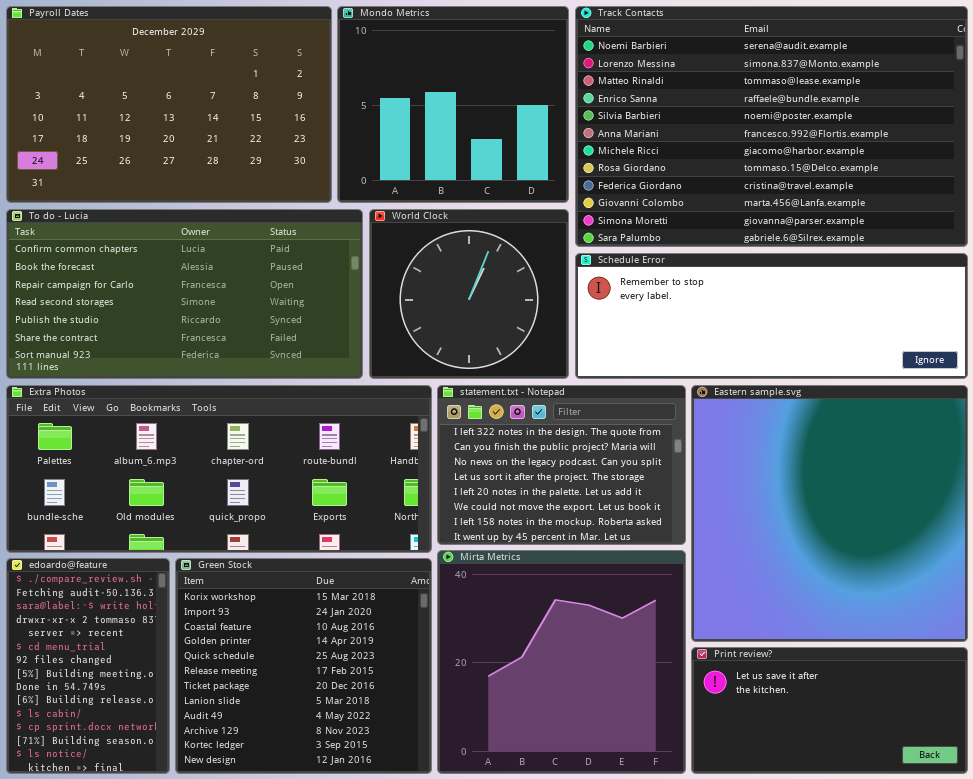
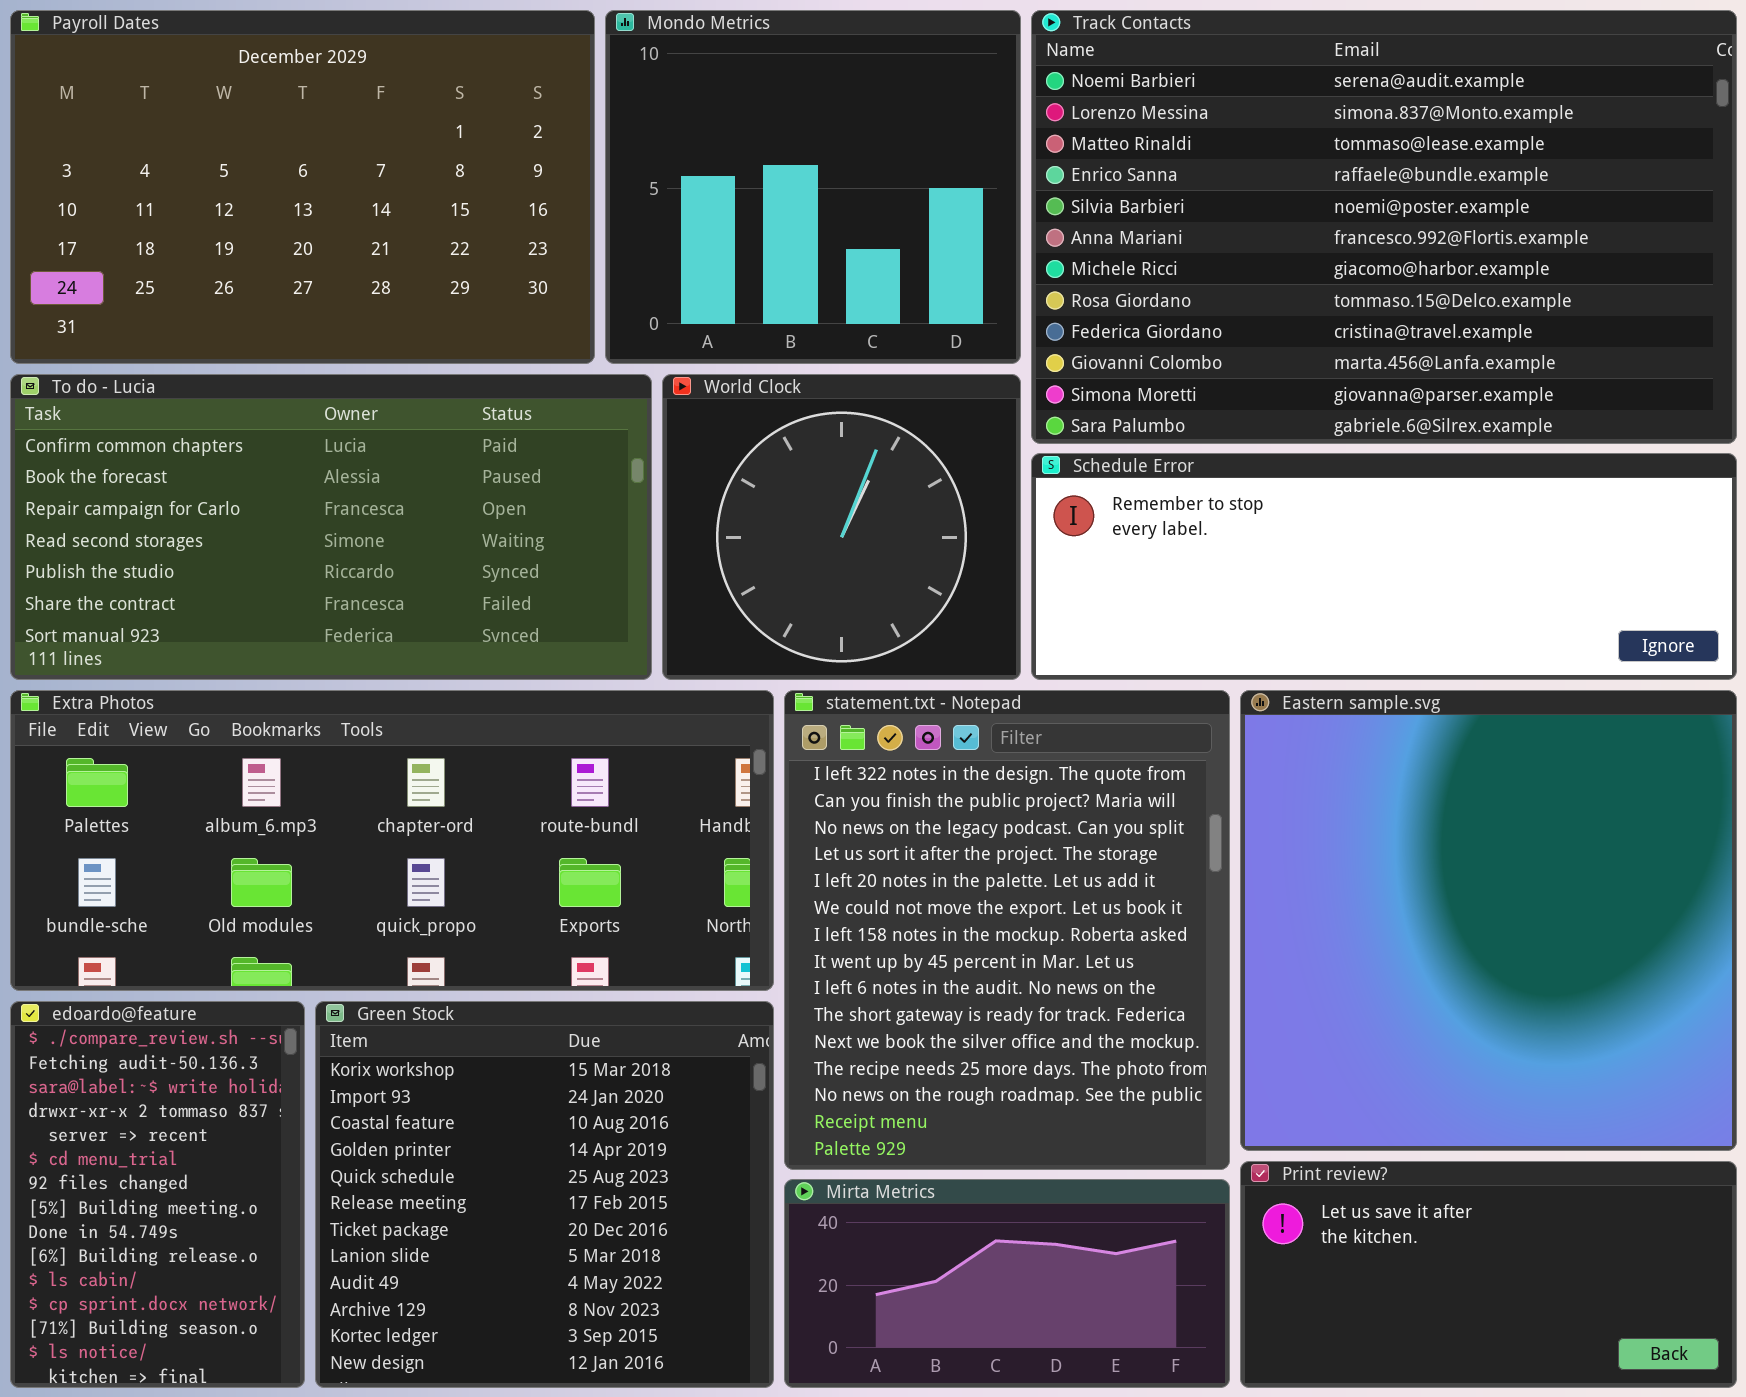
statement.txt - Notepad: [437,385,686,545] -> [784,690,1230,1170], resized
Mirta Metrics: [437,550,686,774] -> [784,1179,1230,1388], resized

